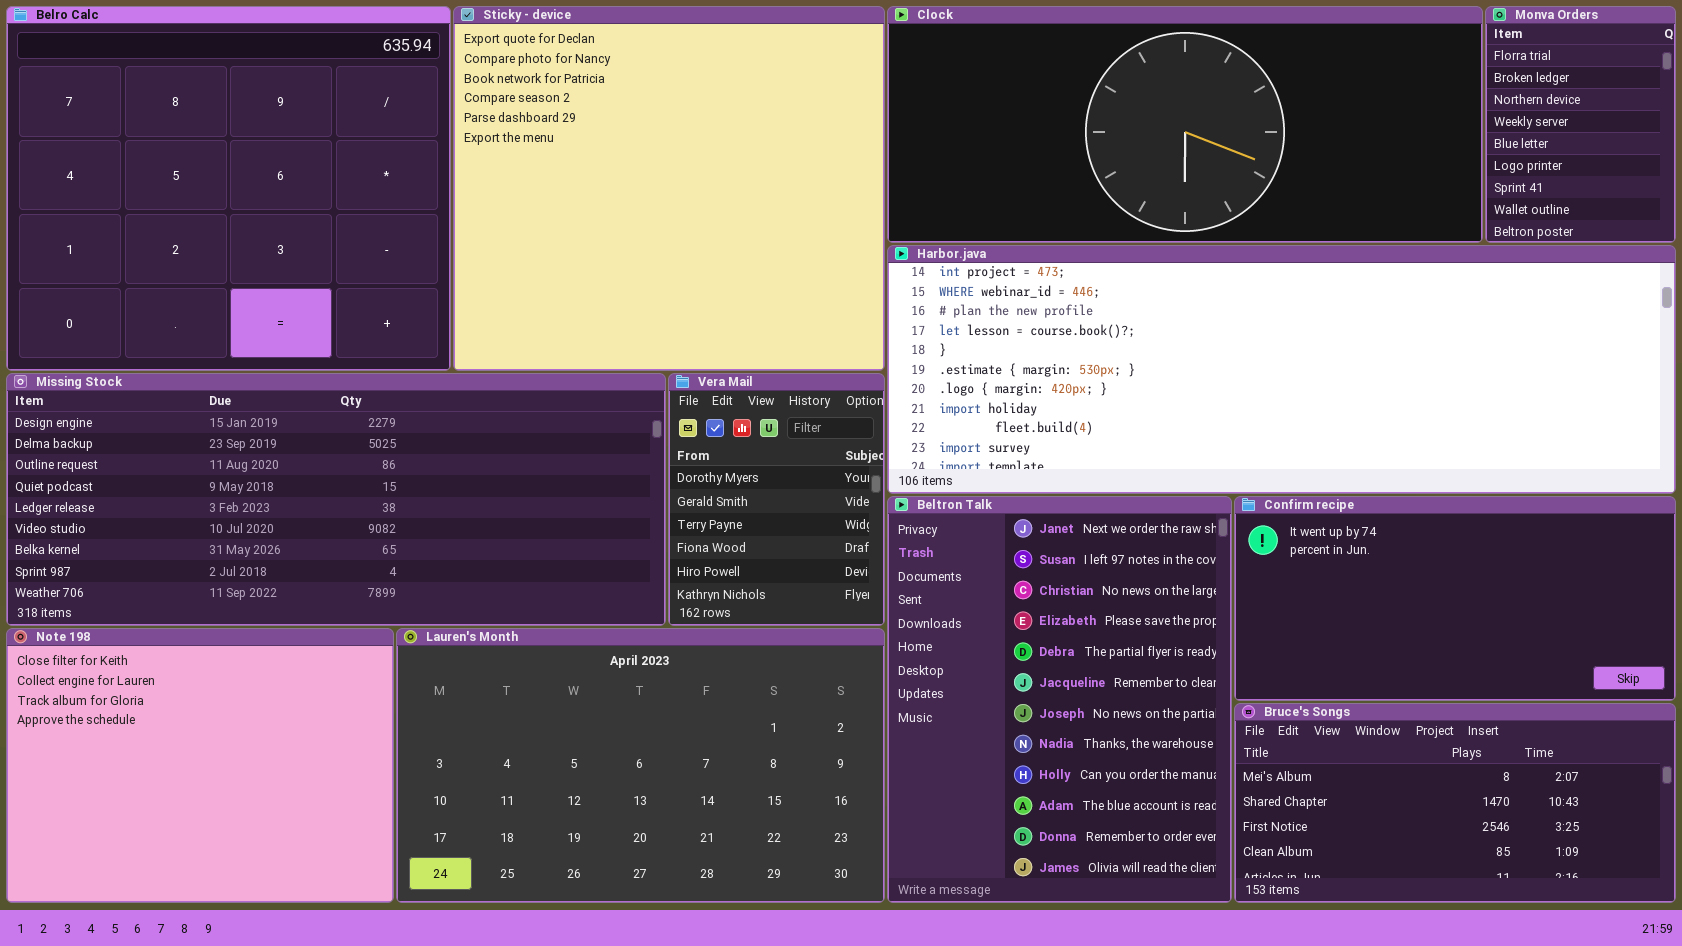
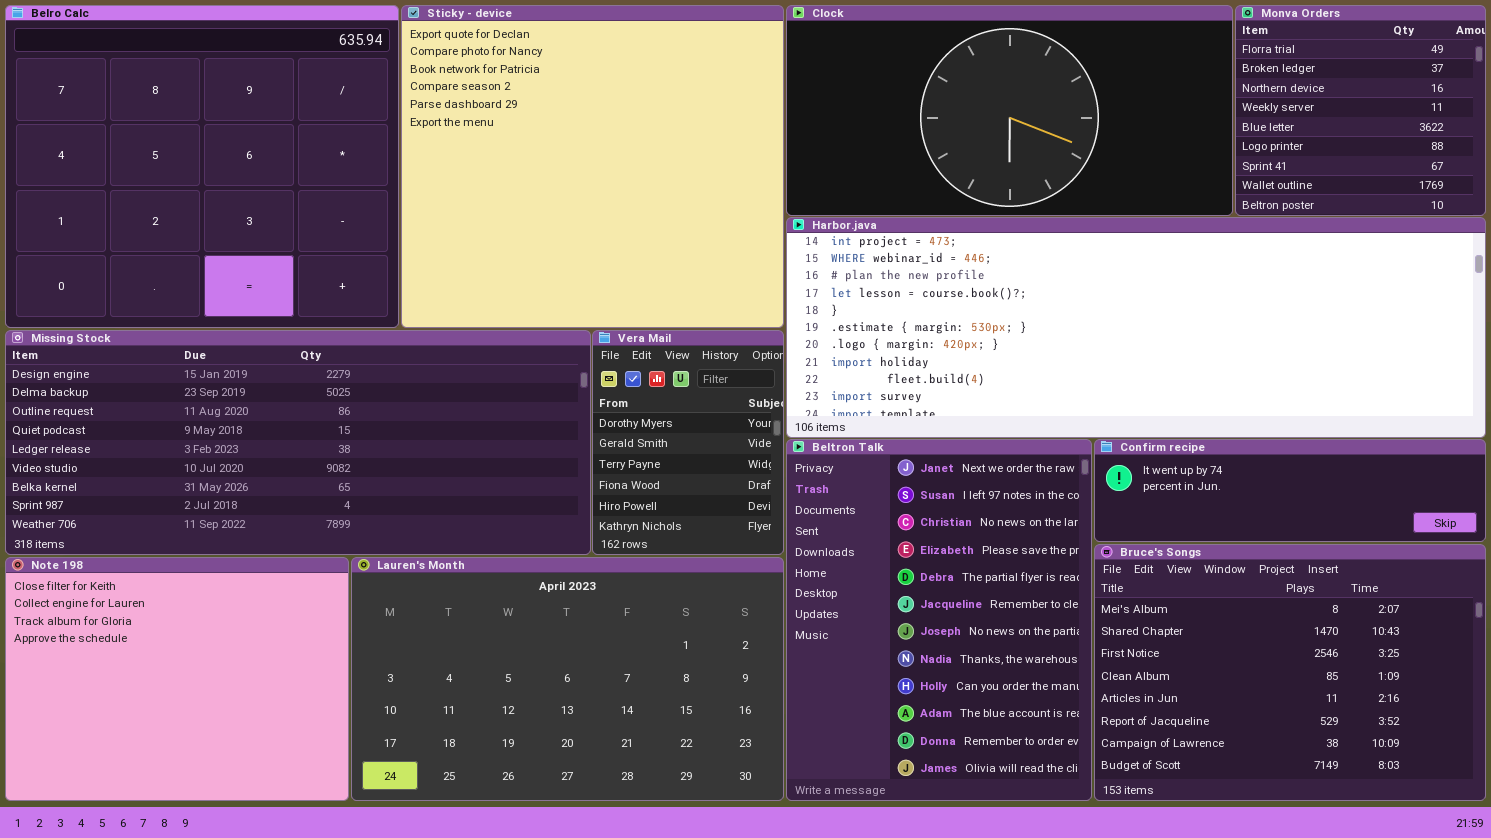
Clock: [887,6,1483,243] -> [786,5,1233,216], resized
Monva Orders: [1485,6,1676,243] -> [1235,5,1486,216], resized
Confirm recipe: [1234,496,1676,701] -> [1094,439,1486,542], resized
Bruce's Songs: [1234,703,1676,903] -> [1094,544,1486,801], resized

